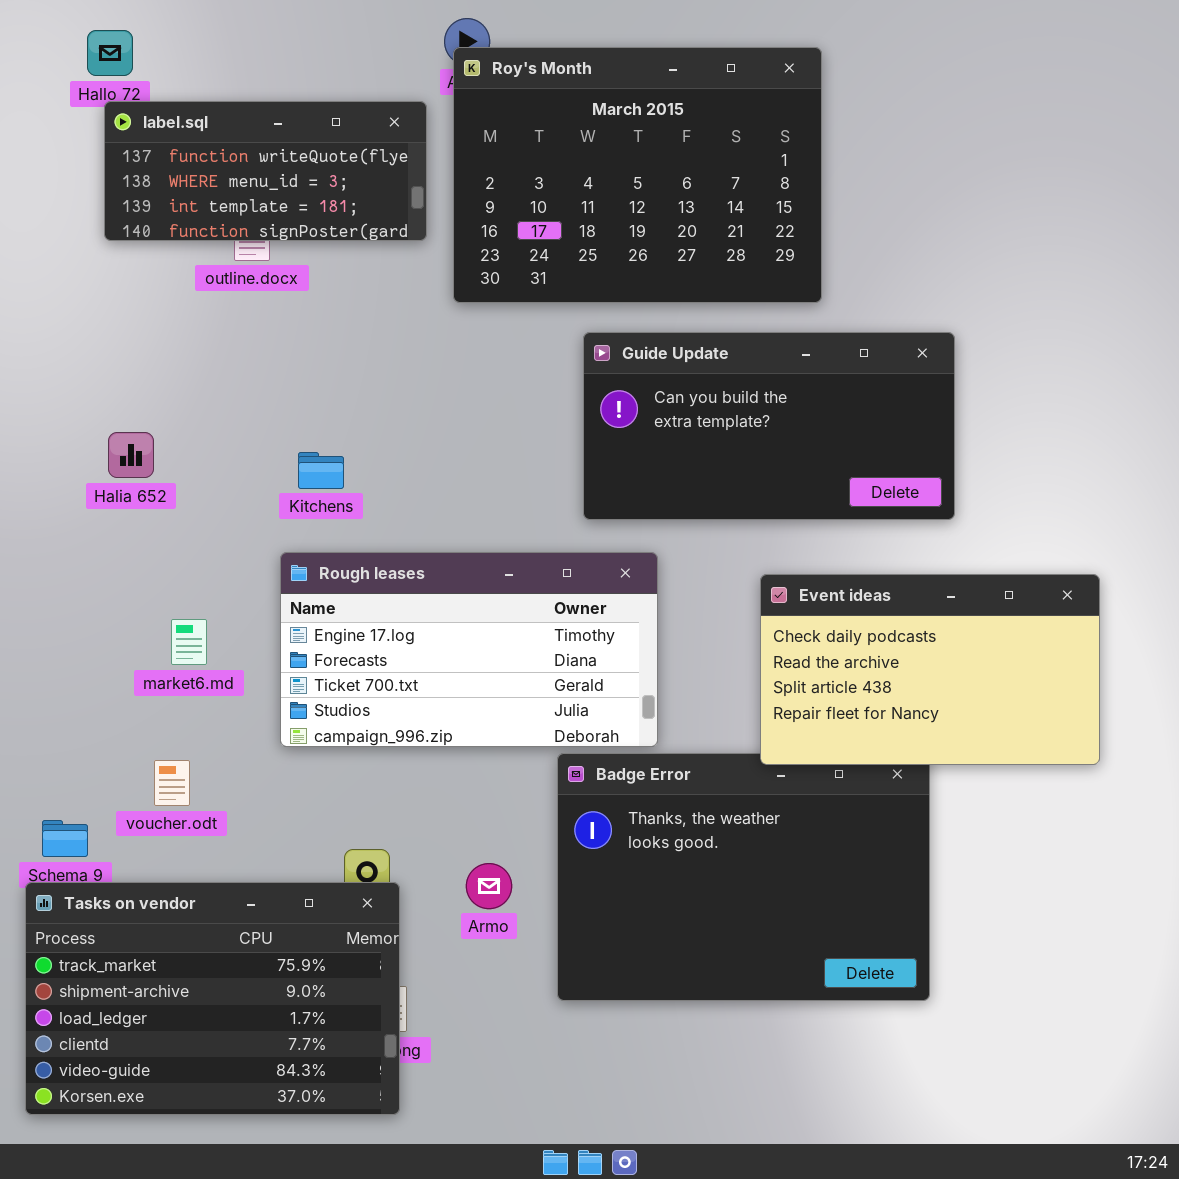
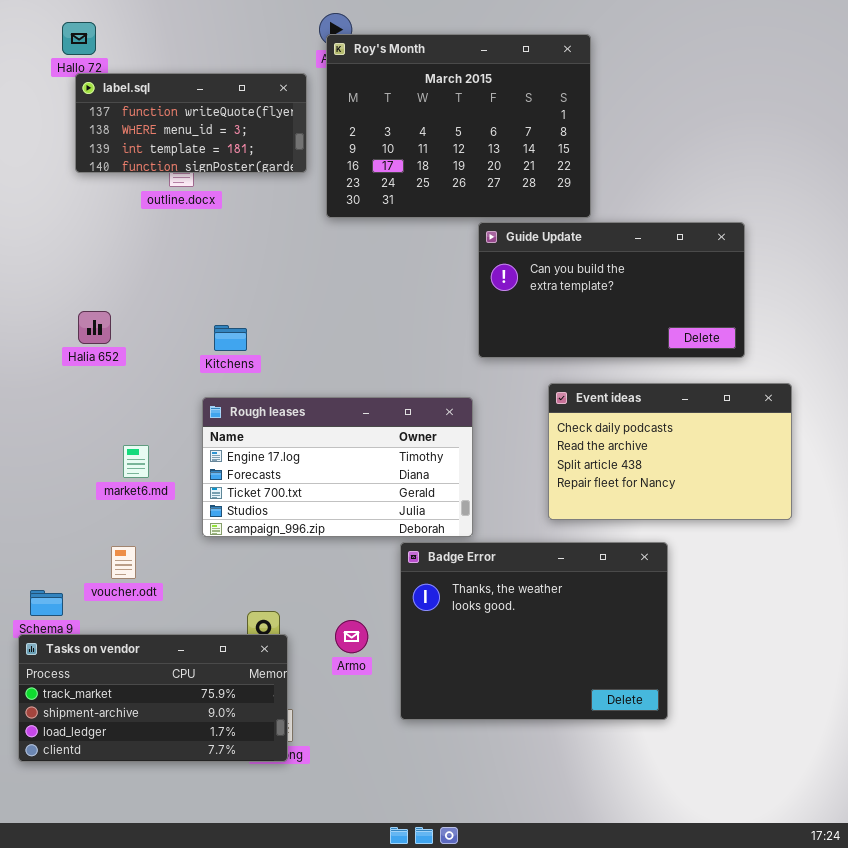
Guide Update: [583,332,955,520] -> [478,222,745,358], moved
Event ideas: [760,574,1100,765] -> [548,383,792,520], moved
Tasks on vendor: [25,882,400,1115] -> [18,634,288,762], resized

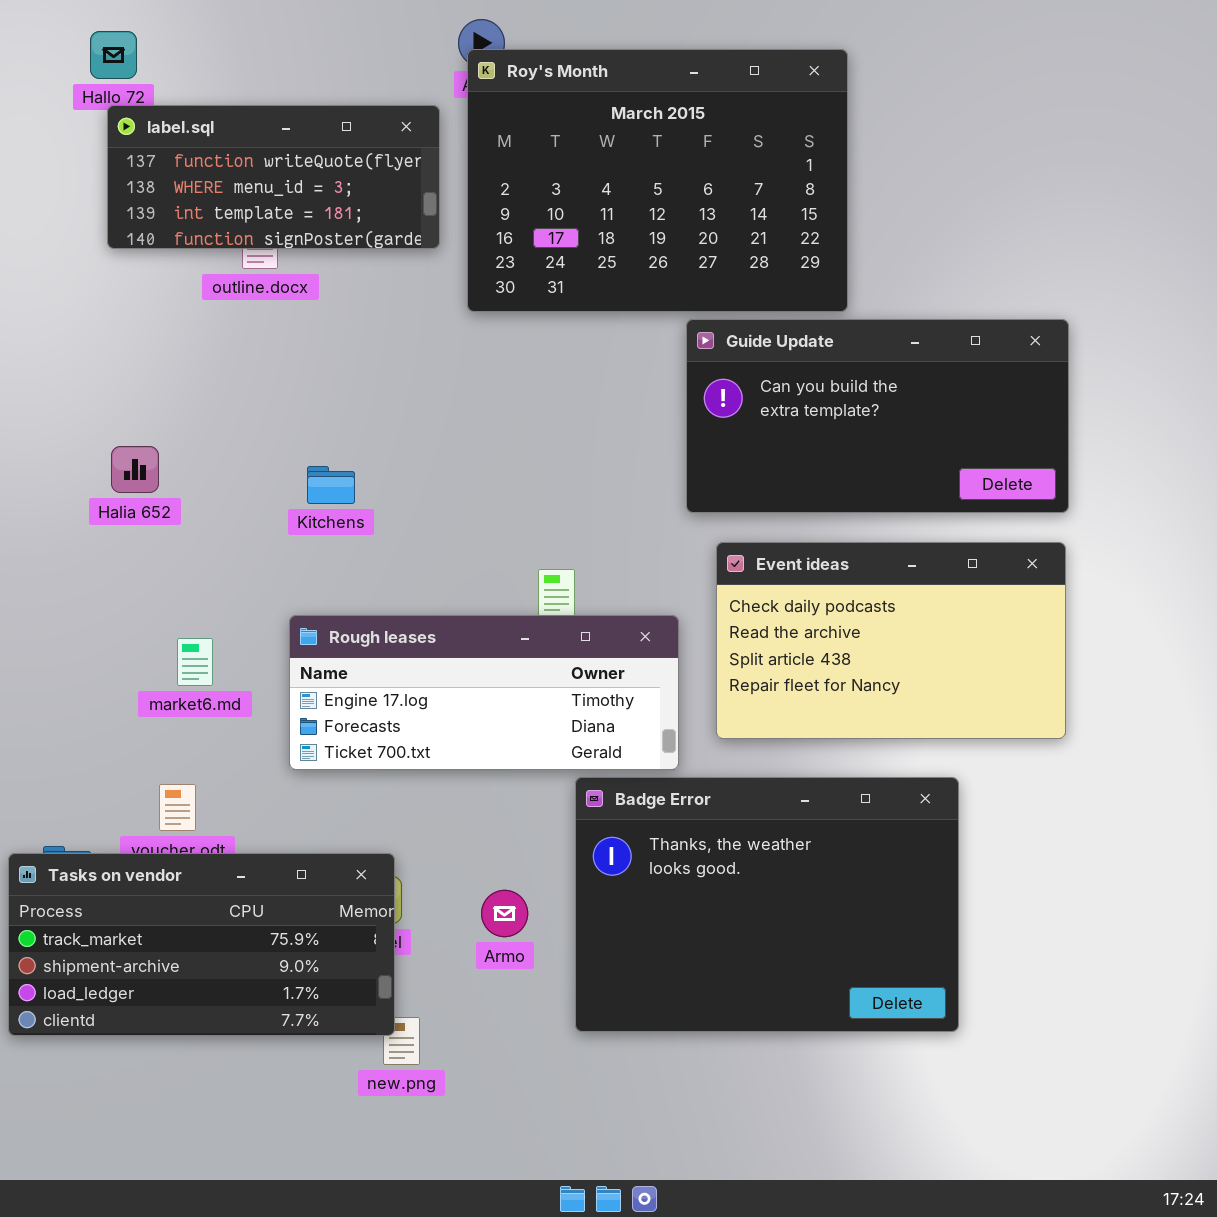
Event ideas: [548,383,792,520] -> [716,542,1066,739], moved
Rough leases: [202,397,473,537] -> [289,615,679,770], resized
Tasks on vendor: [18,634,288,762] -> [8,853,395,1036], moved

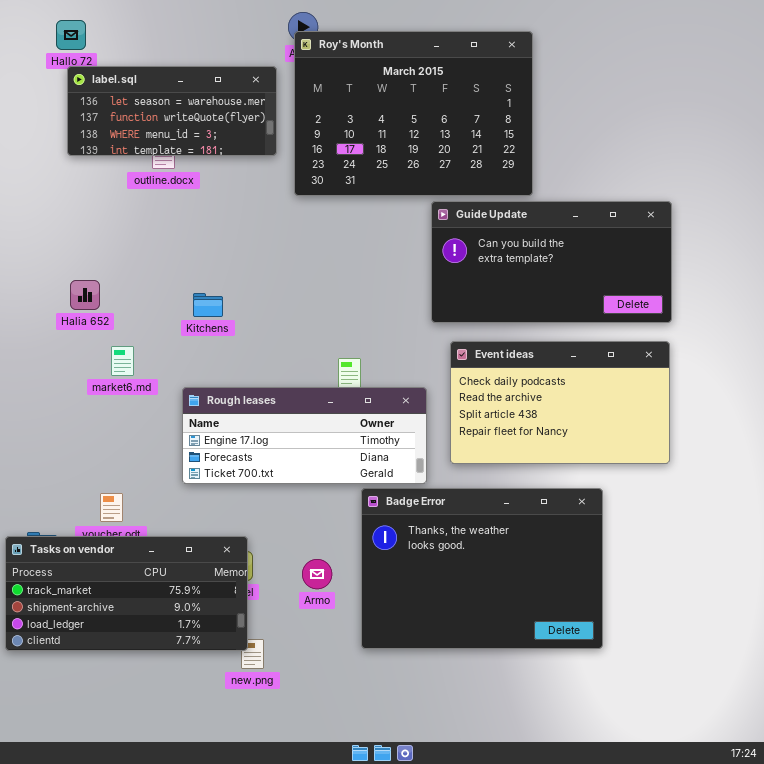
label.sql: [107,105,440,249] -> [67,66,277,156], scrolled up 1 row
market6.md: [177,638,213,686] -> [111,346,134,376], moved

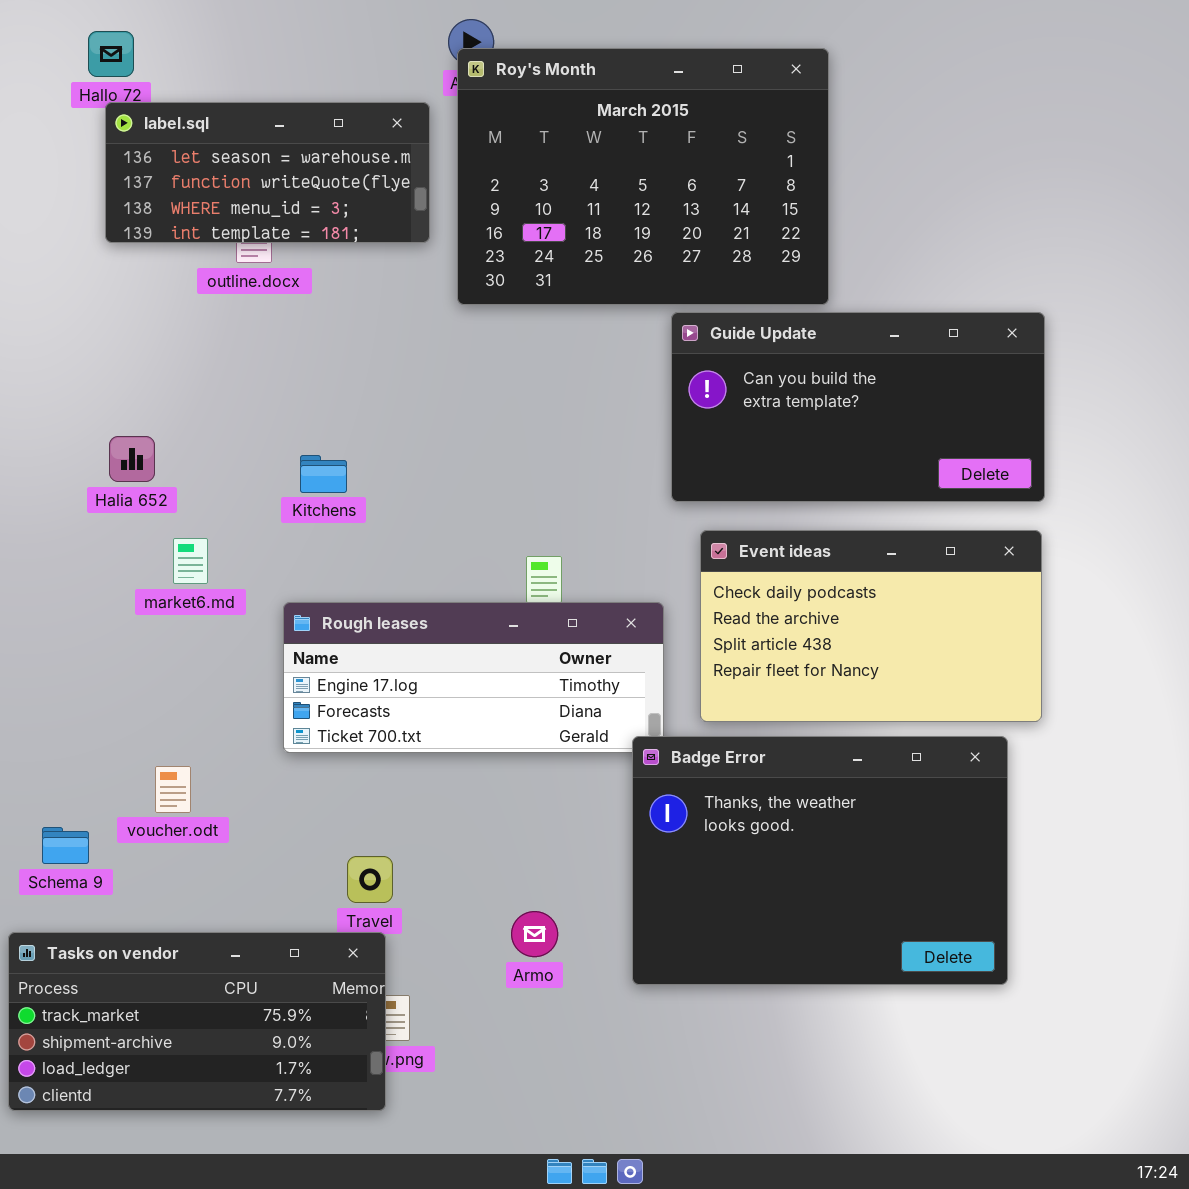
Badge Error: [361,488,603,649] -> [632,736,1008,985], moved
Tasks on vendor: [5,536,248,651] -> [8,932,386,1111], moved
Armo: [302,559,332,589] -> [511,911,558,957], moved

